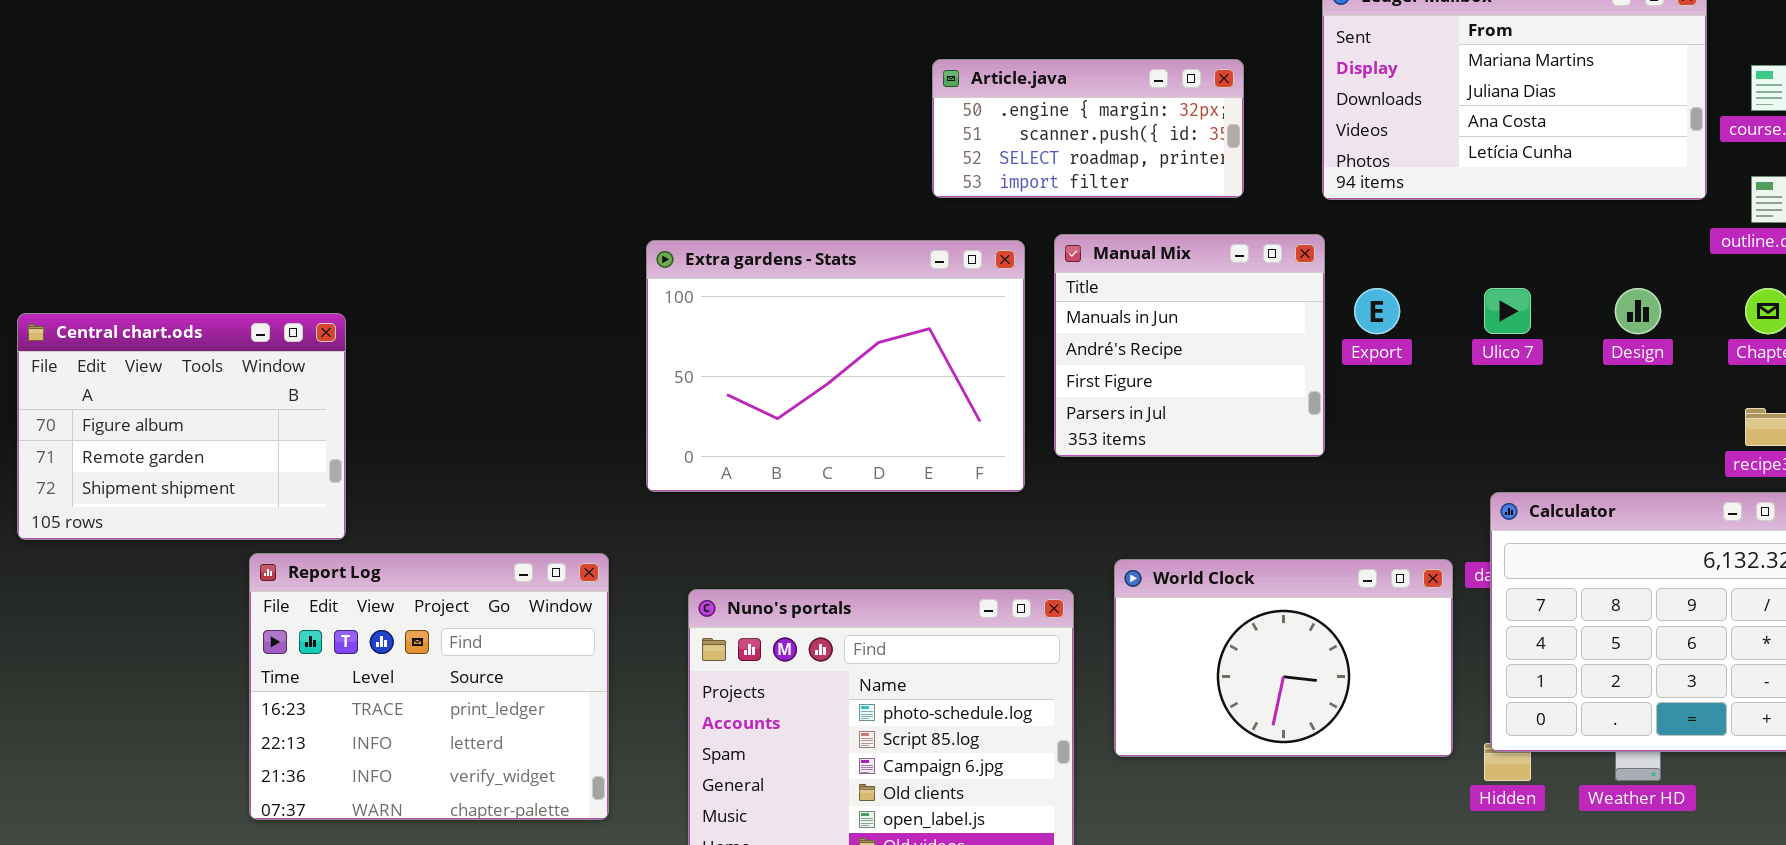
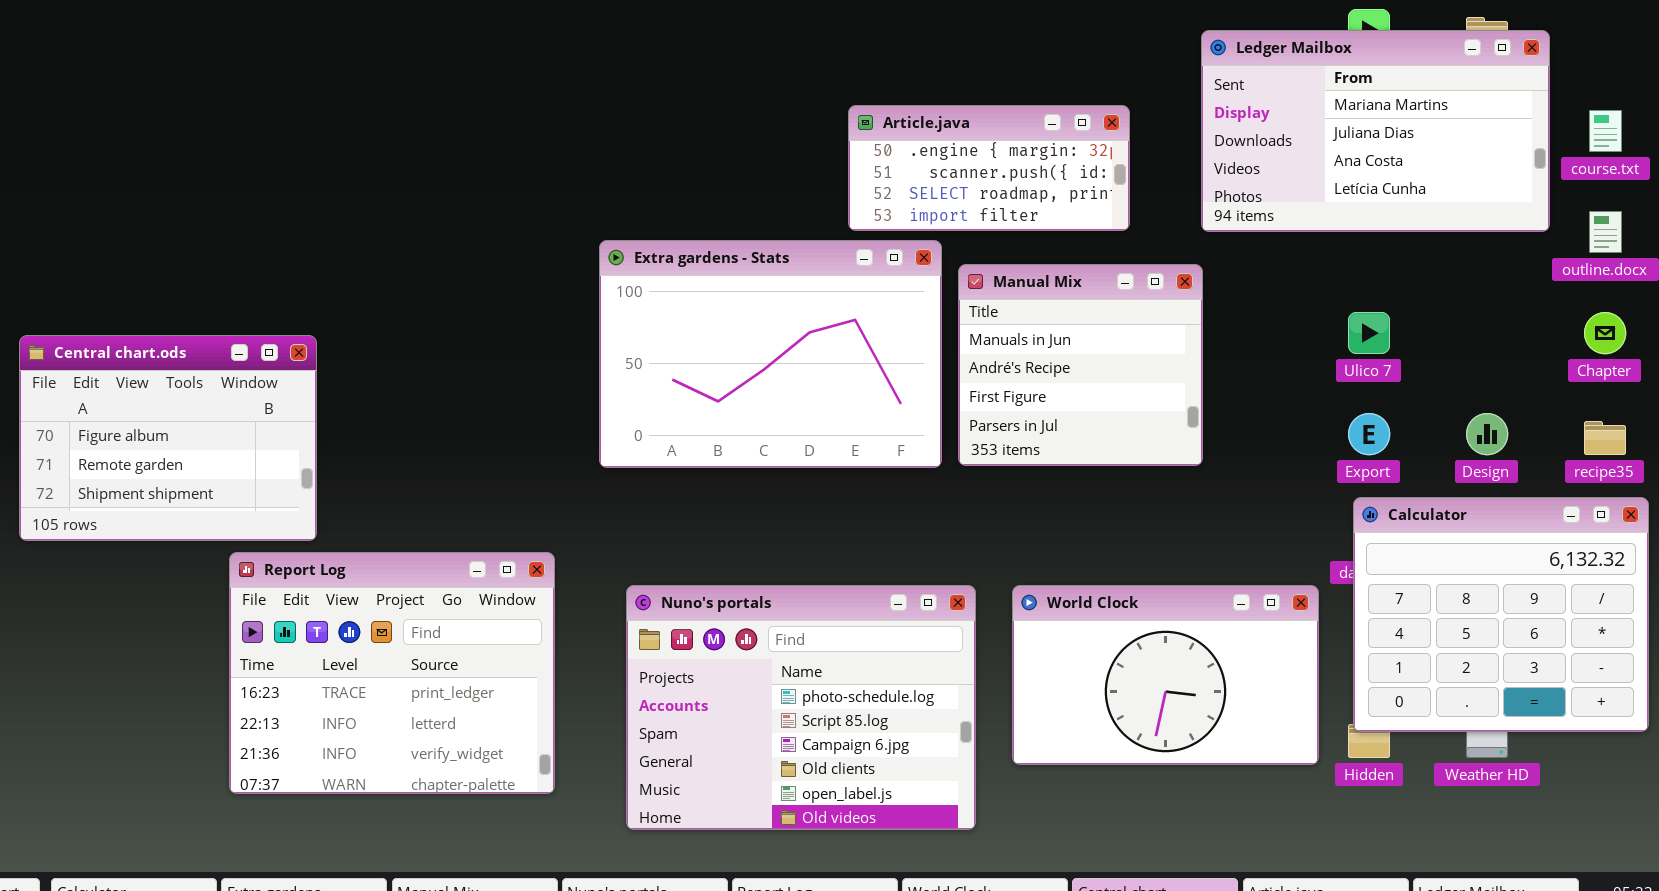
Extra gardens - Stats: [646,240,1025,492] -> [599,240,942,468], moved
Export: [1354,288,1400,334] -> [1348,413,1390,455], moved
Design: [1615,288,1661,334] -> [1466,413,1508,455], moved
World Clock: [1114,559,1453,757] -> [1012,585,1319,765], moved

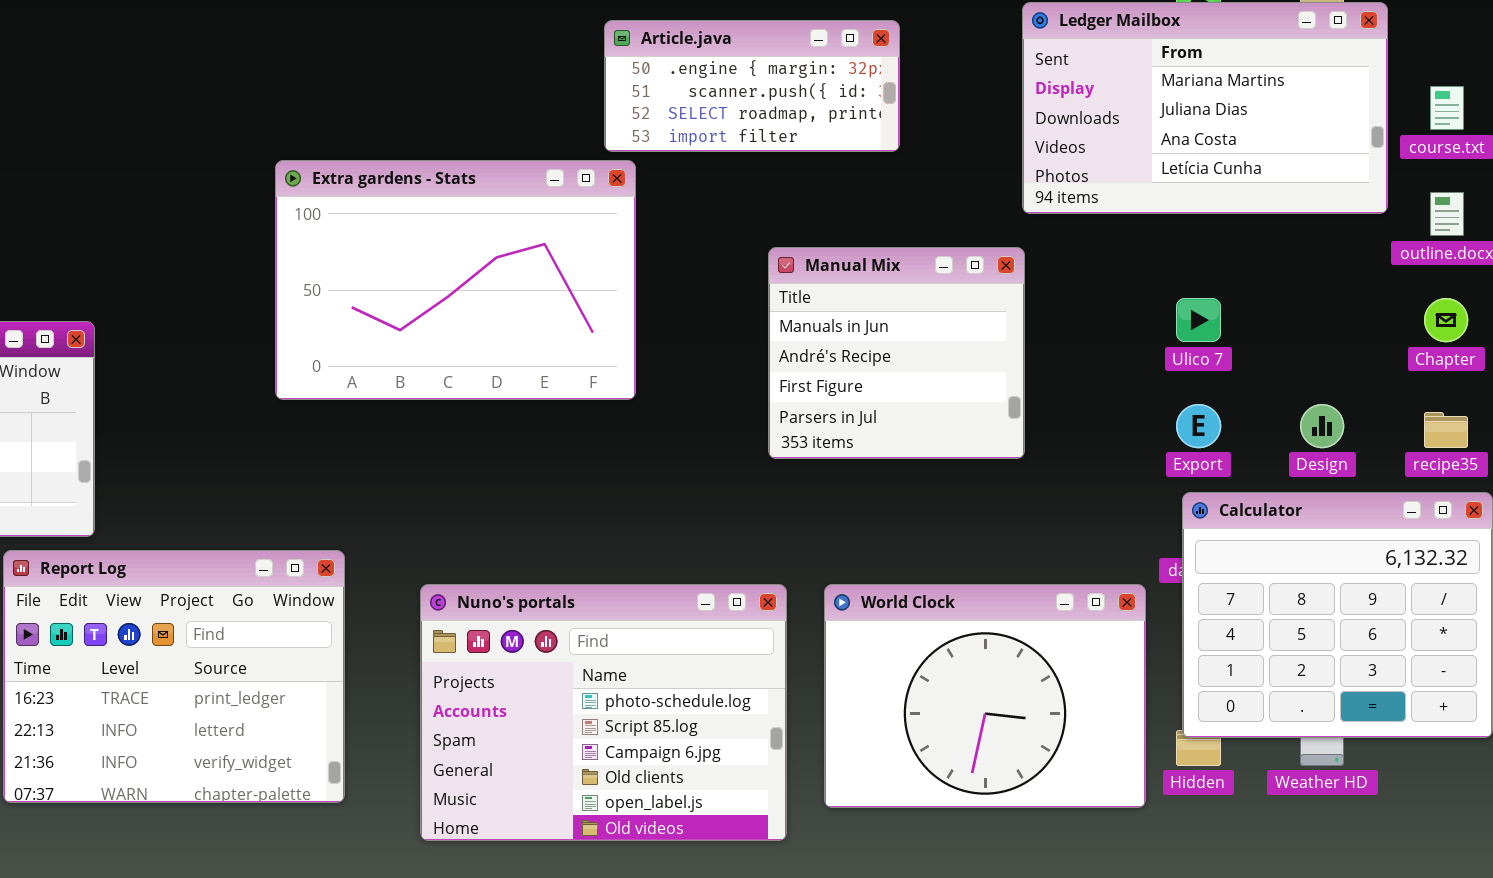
Article.java: [848,105,1130,231] -> [604,20,900,152], moved
Extra gardens - Stats: [599,240,942,468] -> [275,160,636,400], moved
World Clock: [1012,585,1319,765] -> [824,584,1146,808], resized

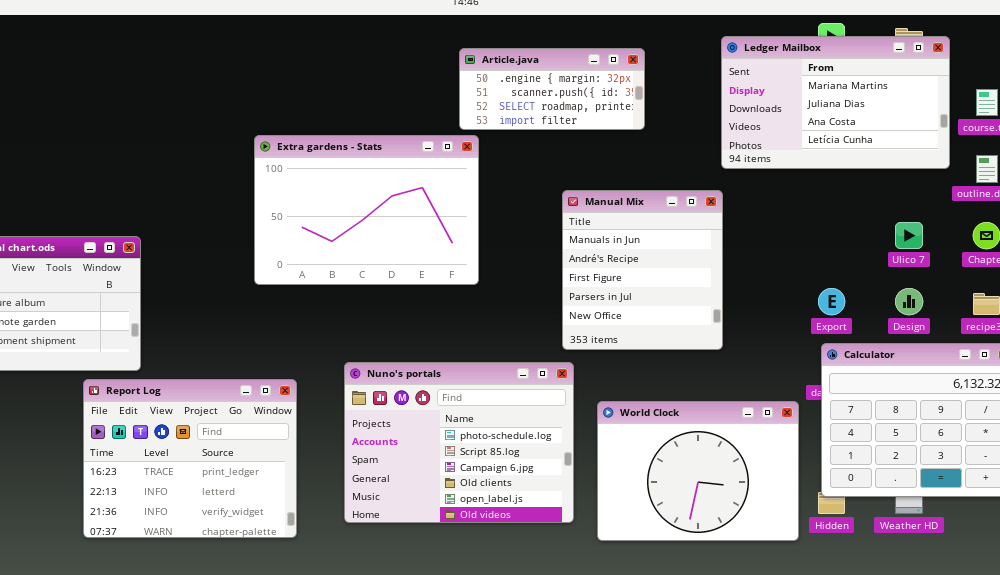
Manual Mix: [768,247,1025,459] -> [562,190,723,350], resized
Ulico 7: [1176,298,1221,342] -> [895,222,923,249], moved
Nuno's portals: [420,584,787,841] -> [344,362,574,523], moved

